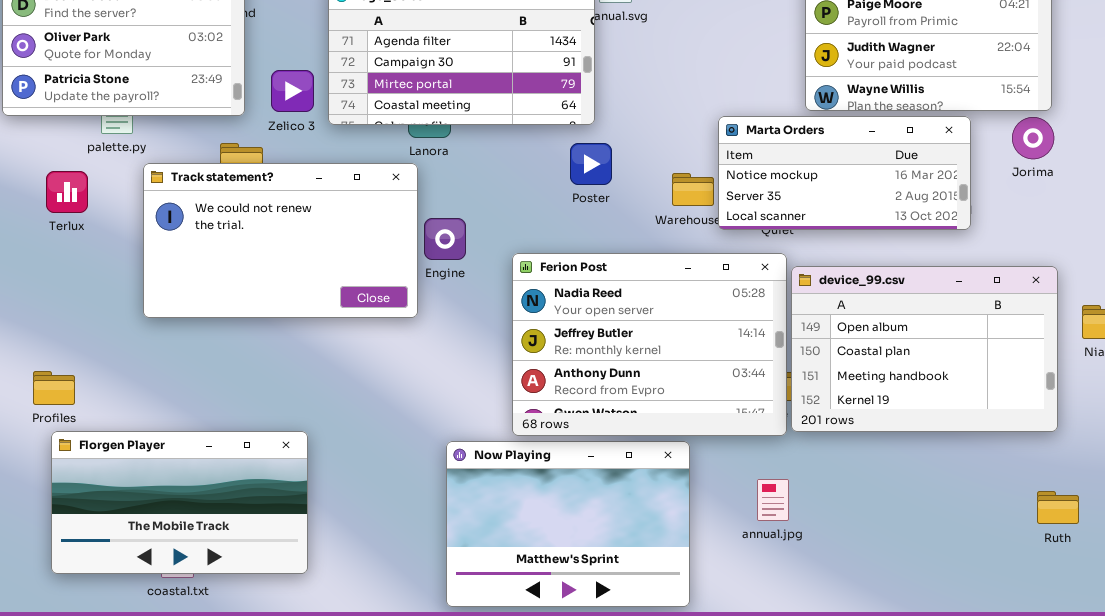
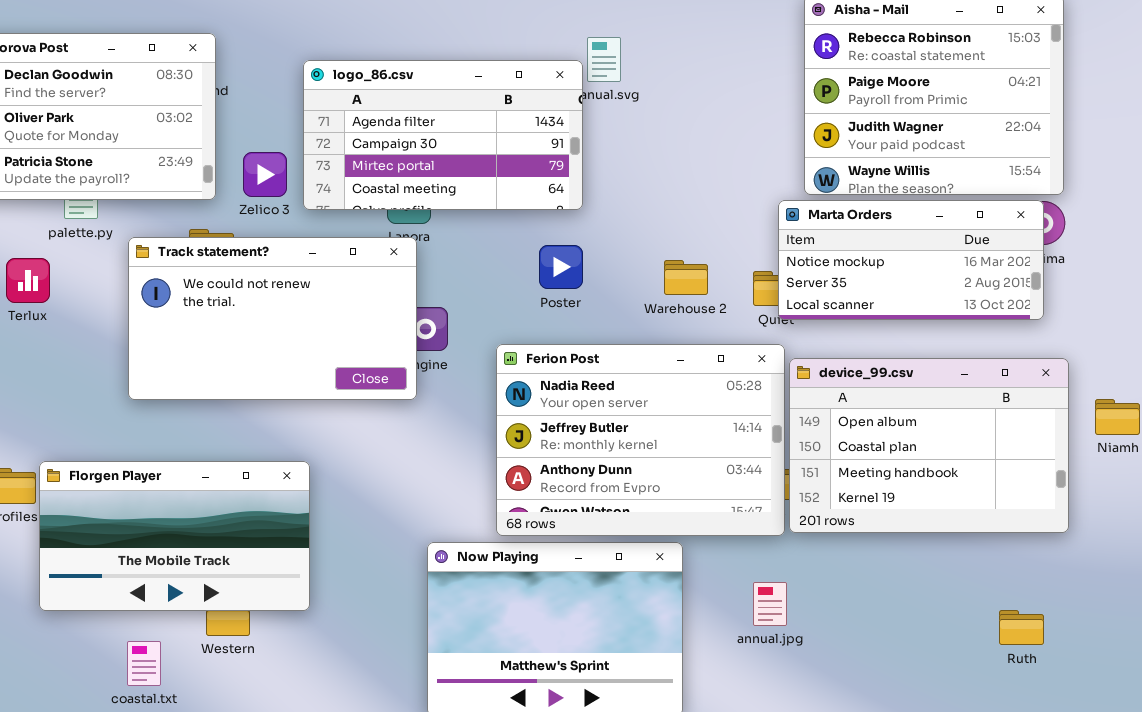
Marta Orders: [718,116,971,230] -> [778,200,1044,320], moved
Poster: [570,143,612,185] -> [539,245,583,289], moved
Track statement?: [143,163,418,318] -> [128,237,417,400], moved
Florgen Player: [51,431,308,574] -> [39,461,310,611], moved
Ruth: [1037,491,1079,524] -> [999,610,1044,645], moved

